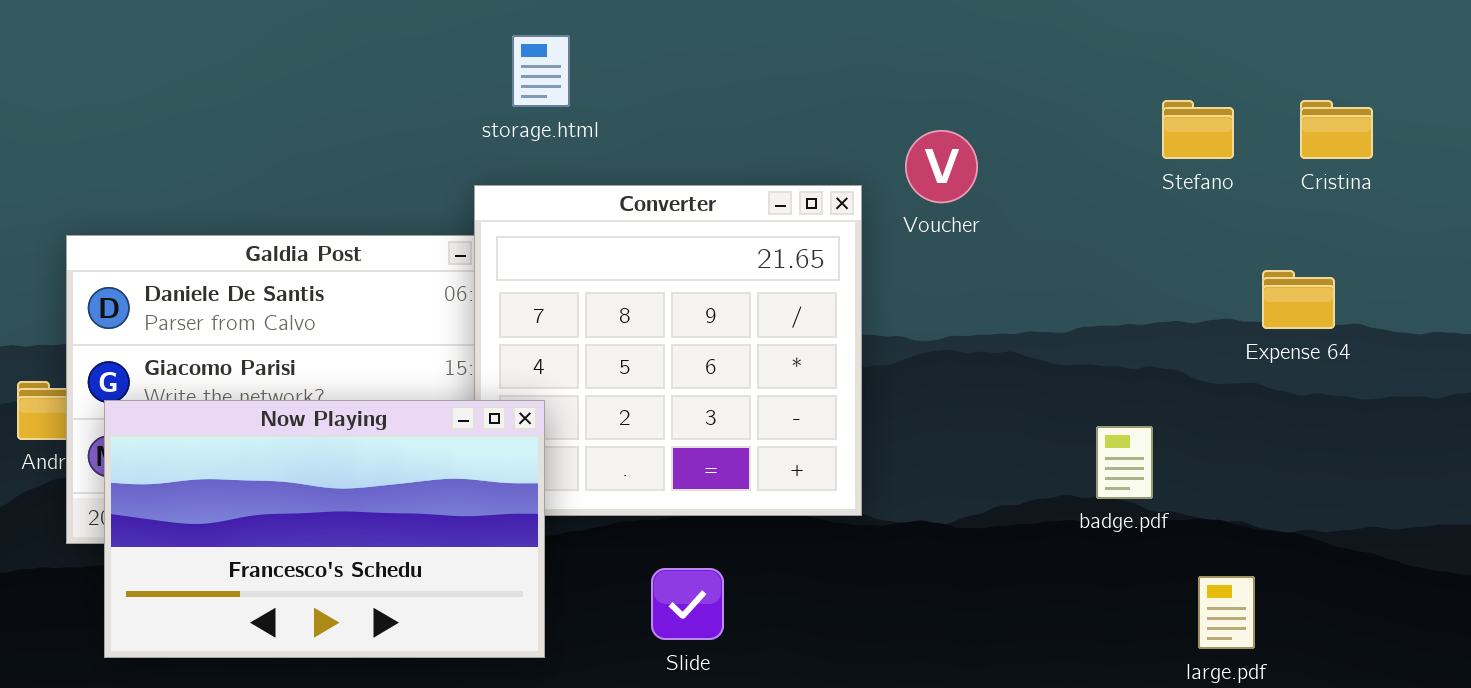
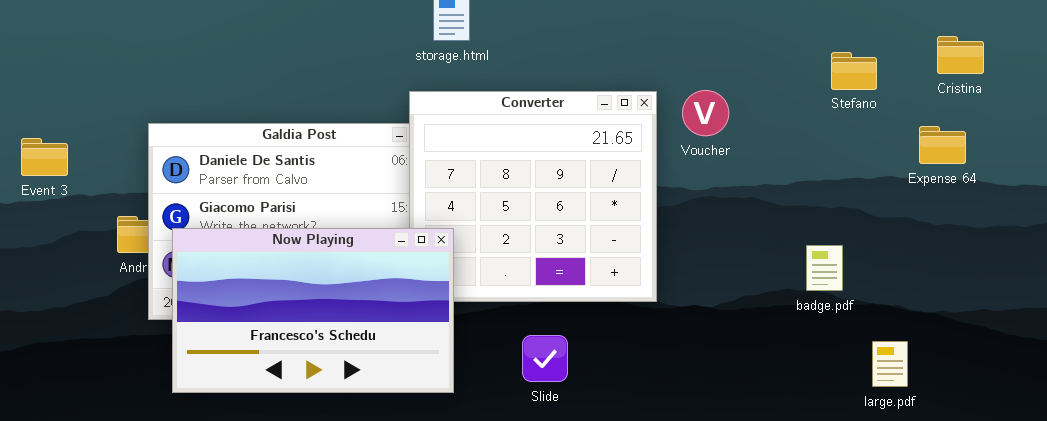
Stefano: [1162,100,1234,159] -> [831,52,877,90], moved
Voucher: [905,130,978,203] -> [682,90,729,136], moved
Expense 64: [1262,270,1335,329] -> [919,126,966,164], moved

